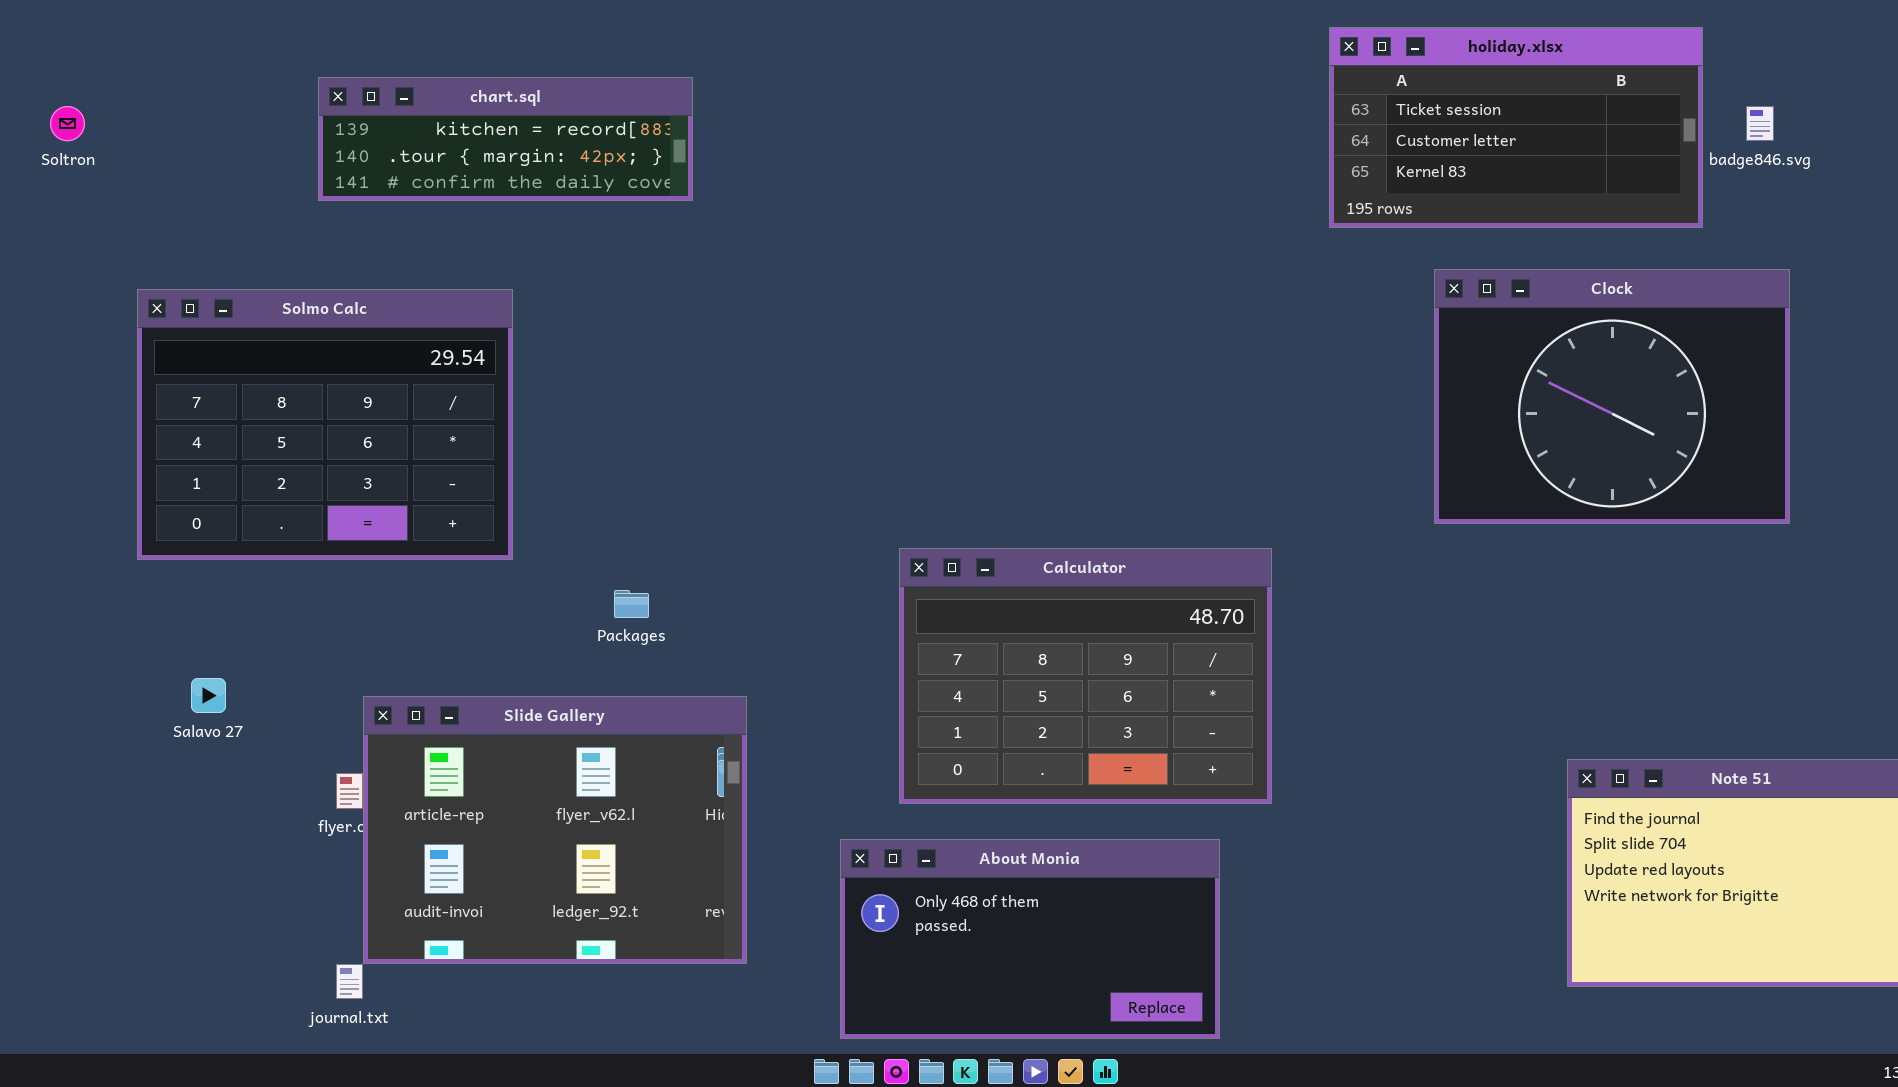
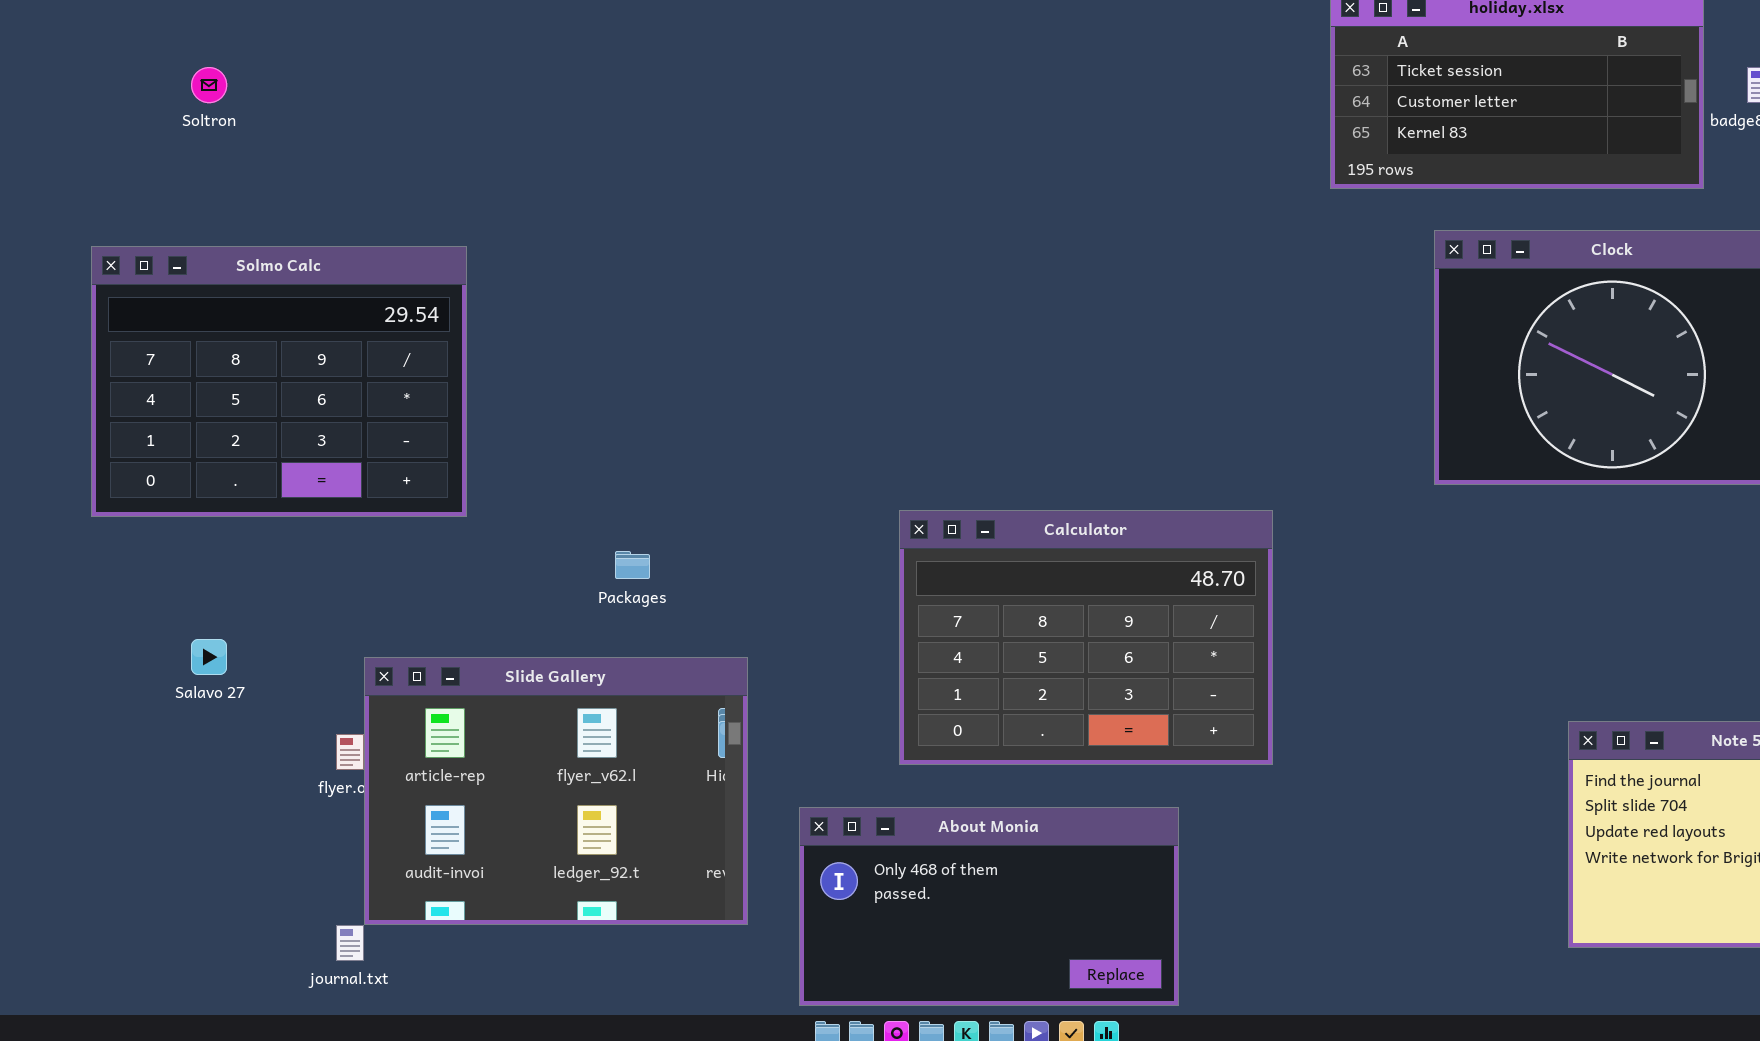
chart.sql: [318,77,693,201] -> none, closed
Soltron: [50,106,85,141] -> [191,67,227,103], moved
Solmo Calc: [137,289,513,560] -> [91,246,467,517], moved
About Monia: [840,839,1220,1039] -> [799,807,1179,1006], moved

